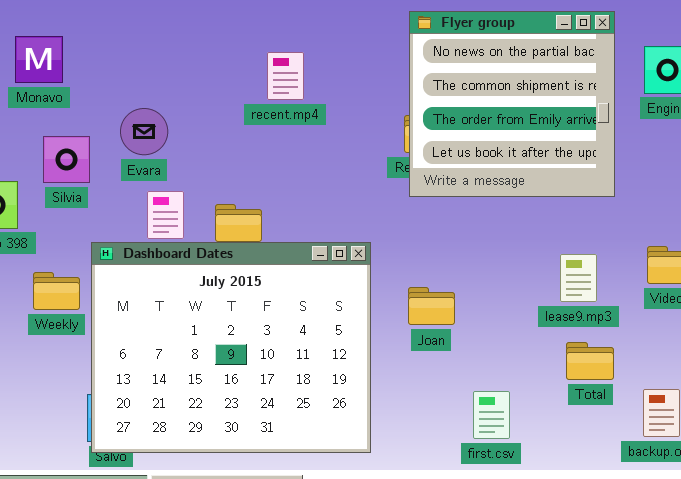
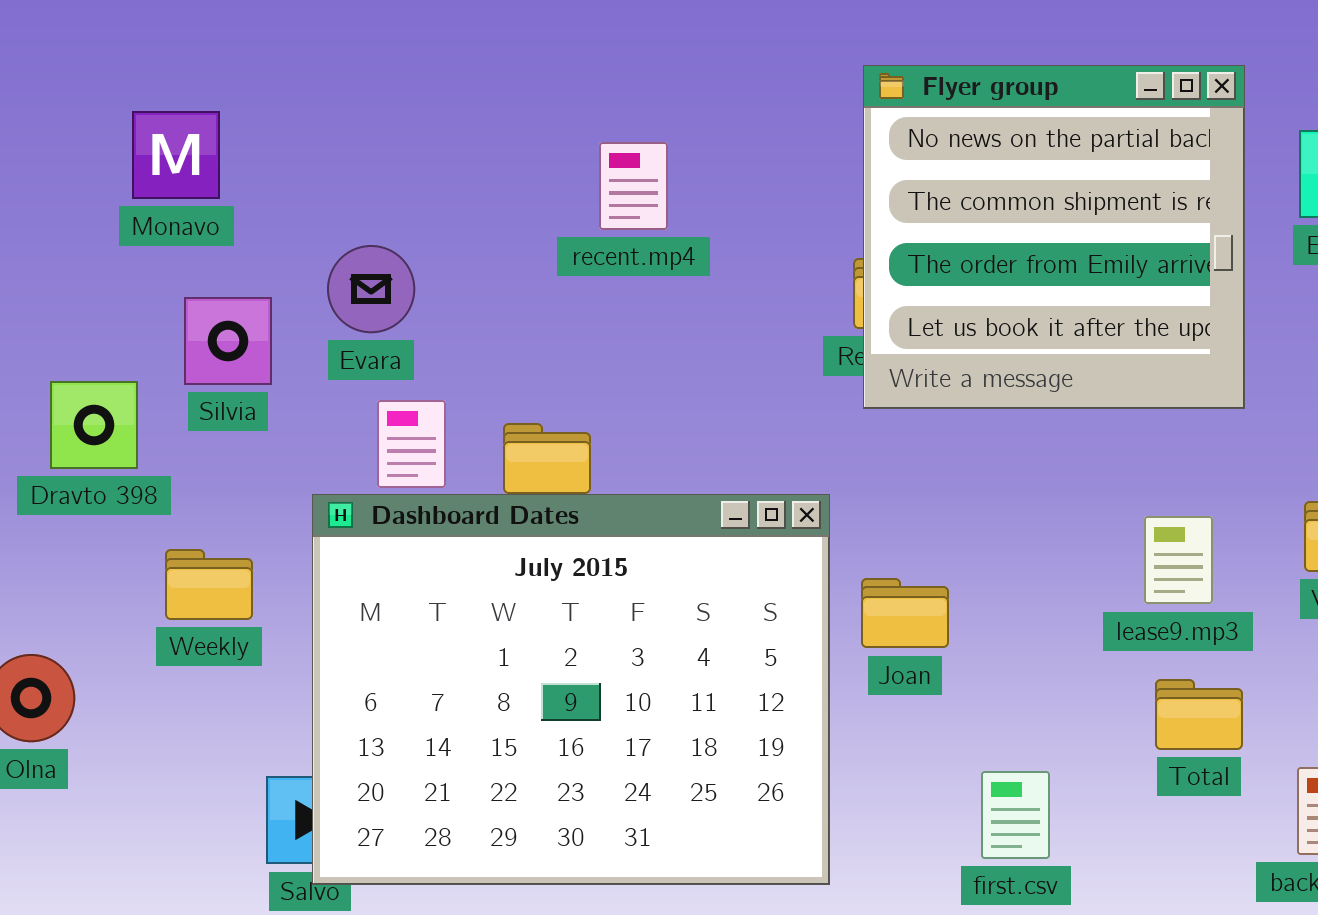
Dashboard Dates: [91,242,371,453] -> [312,494,830,885], moved

